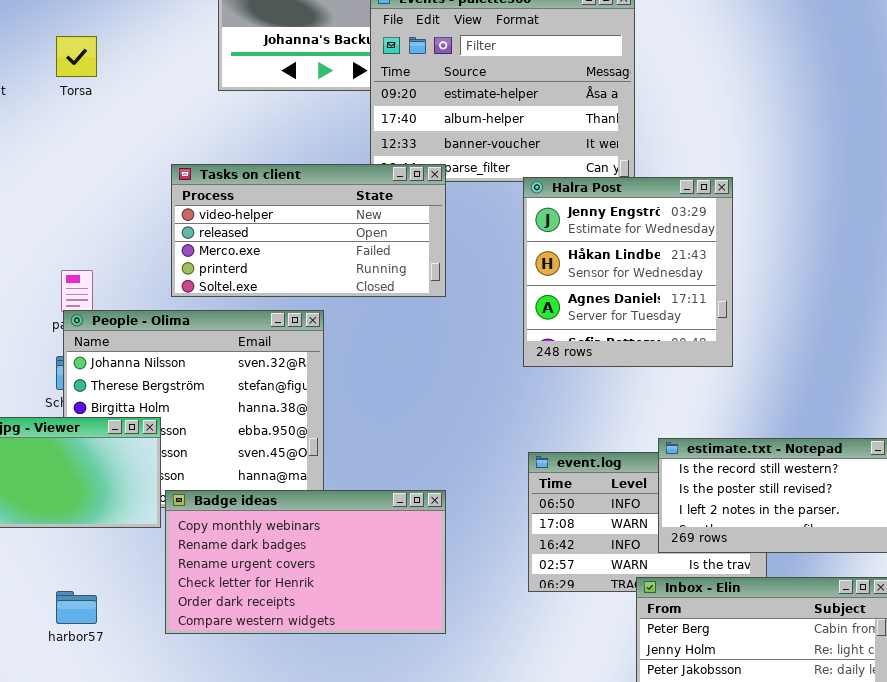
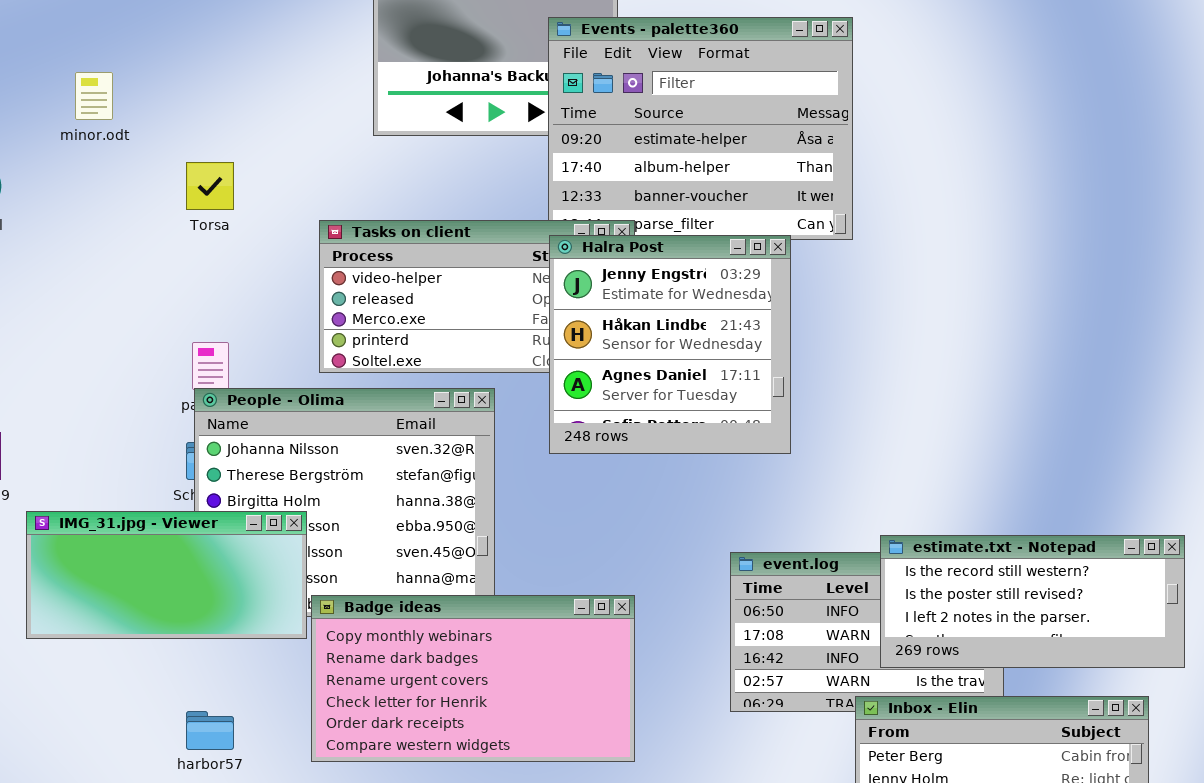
Torsa: [56,36,97,77] -> [186,162,234,210], moved
Halra Post: [523,177,733,367] -> [549,235,791,454], moved

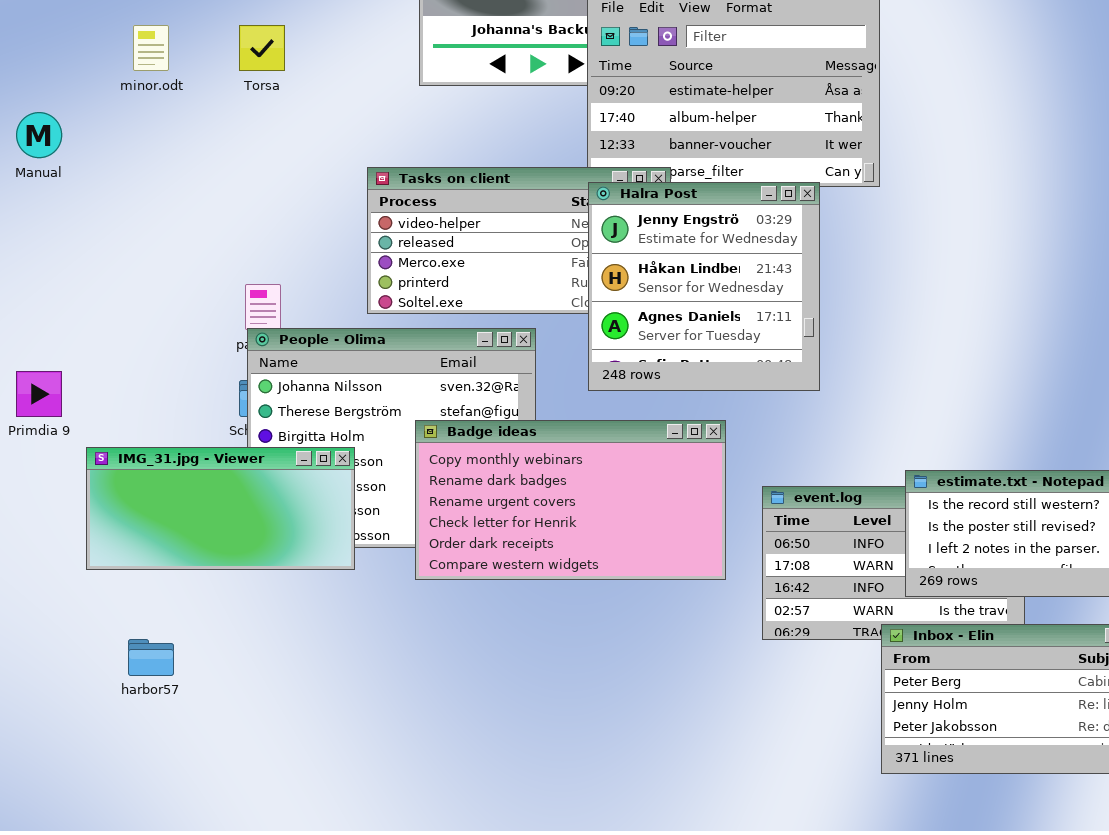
Torsa: [186,162,234,210] -> [239,25,285,71], moved
Badge ideas: [311,595,635,762] -> [415,420,726,580], moved
harbor57: [186,711,234,750] -> [128,639,174,676], moved

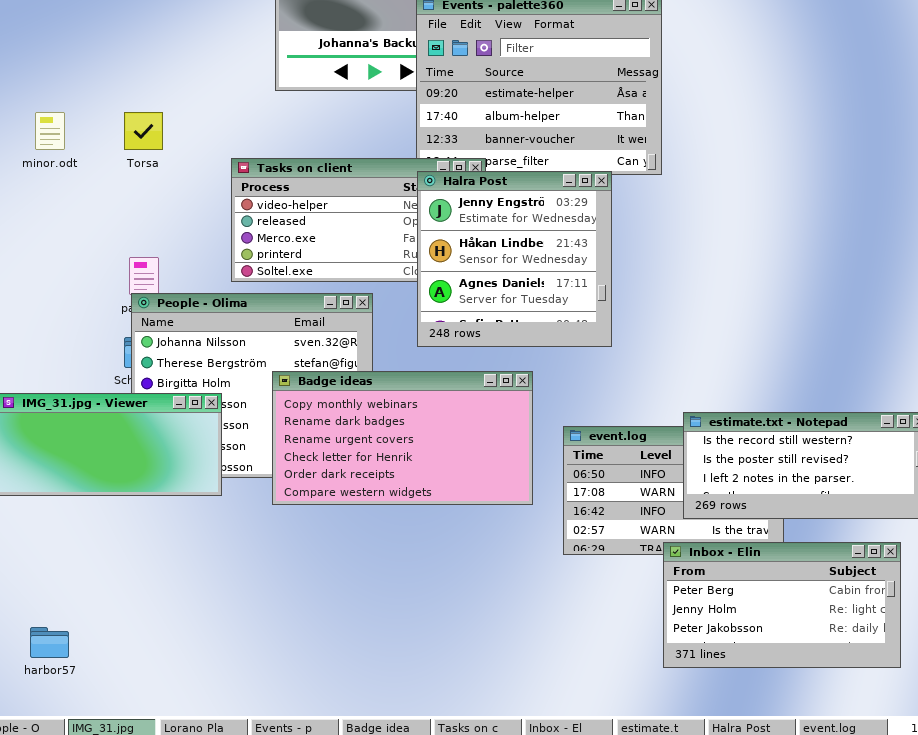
minor.odt: [133,25,169,71] -> [35,112,65,150], moved
Torsa: [239,25,285,71] -> [124,112,163,150], moved
harbor57: [128,639,174,676] -> [30,627,69,658], moved

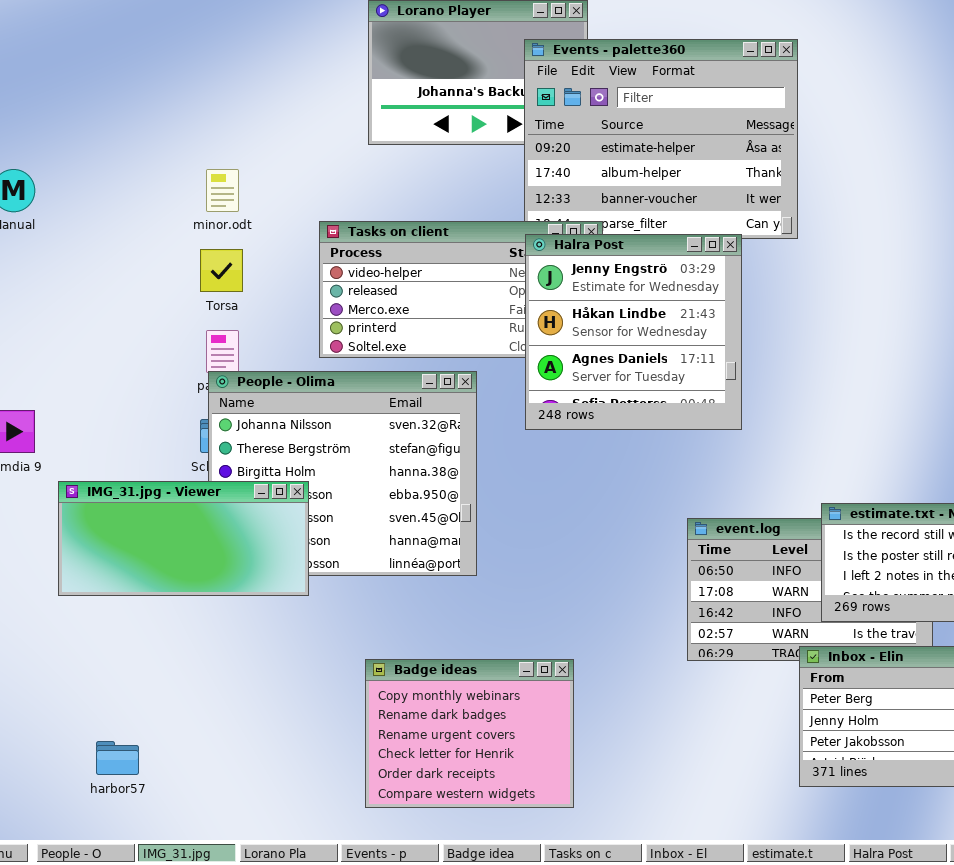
minor.odt: [35,112,65,150] -> [206,169,239,212], moved
Torsa: [124,112,163,150] -> [200,249,243,292], moved
Badge ideas: [272,371,533,505] -> [365,659,574,808], moved, resized

